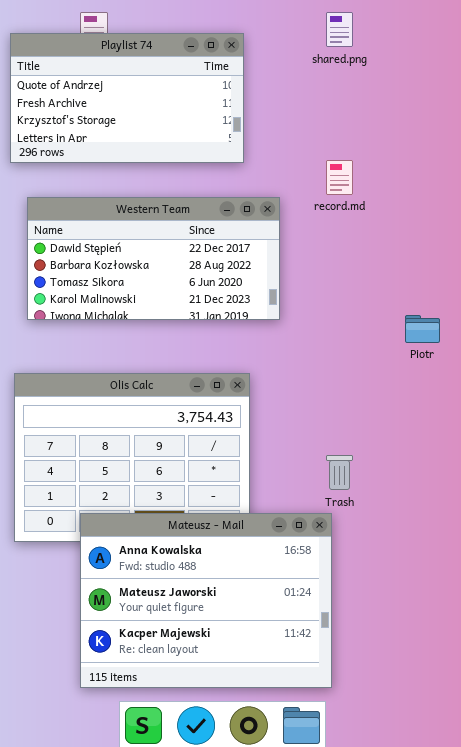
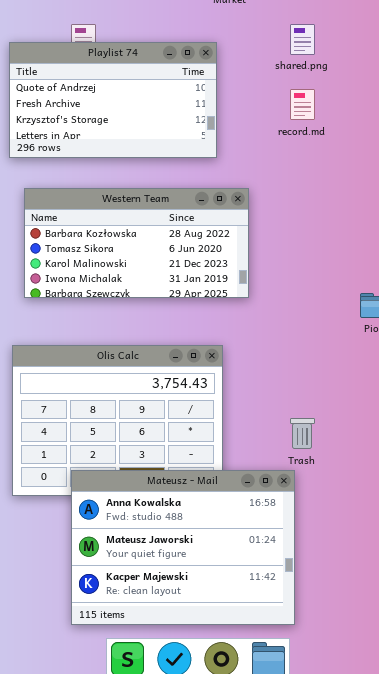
record.md: [326,160,353,195] -> [290,89,315,120], moved
Western Team: [27,197,280,320] -> [24,188,249,298], scrolled down 1 row

